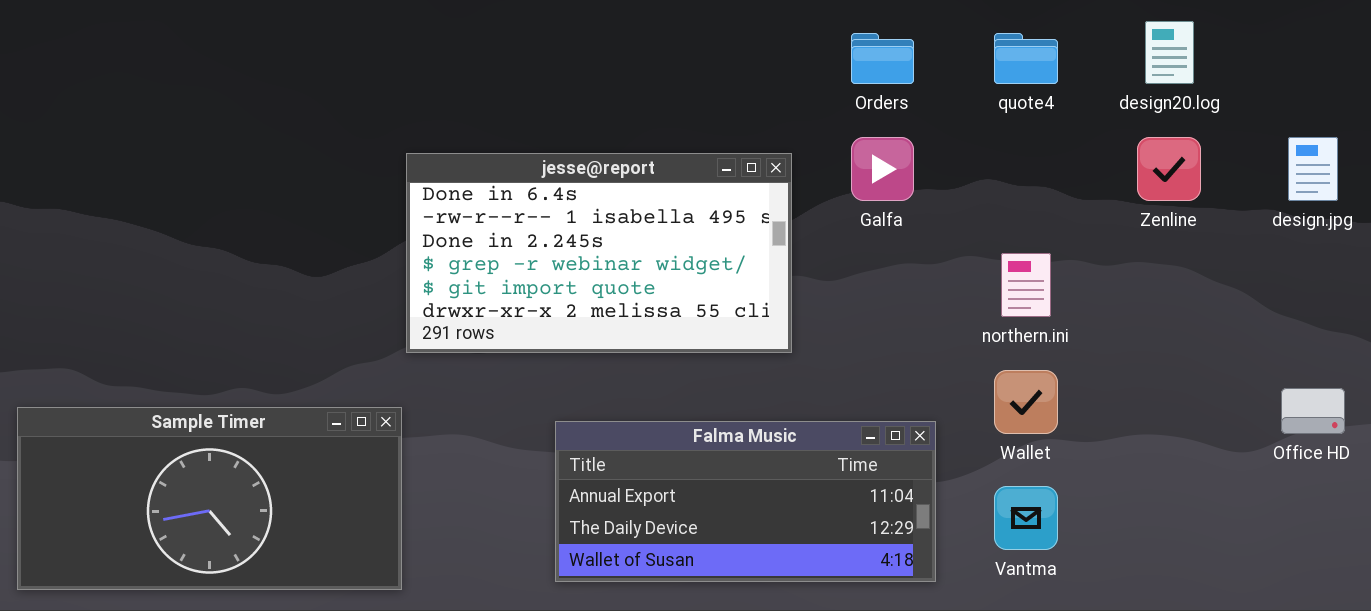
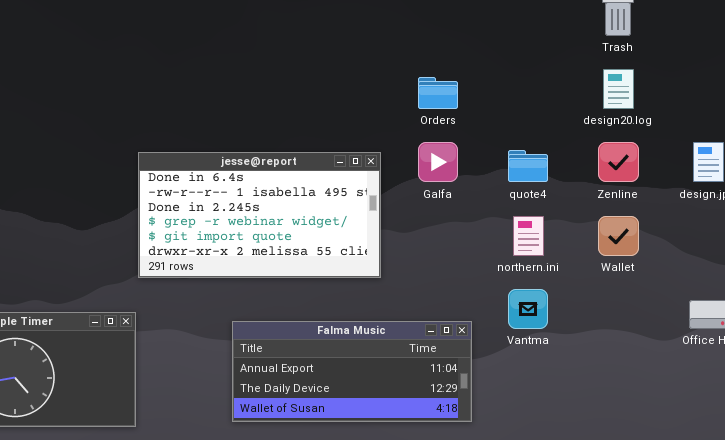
quote4: [994,33,1058,84] -> [508,150,548,182], moved
Wallet: [994,370,1058,434] -> [598,216,639,256], moved
Vantma: [994,486,1058,550] -> [508,289,548,329], moved

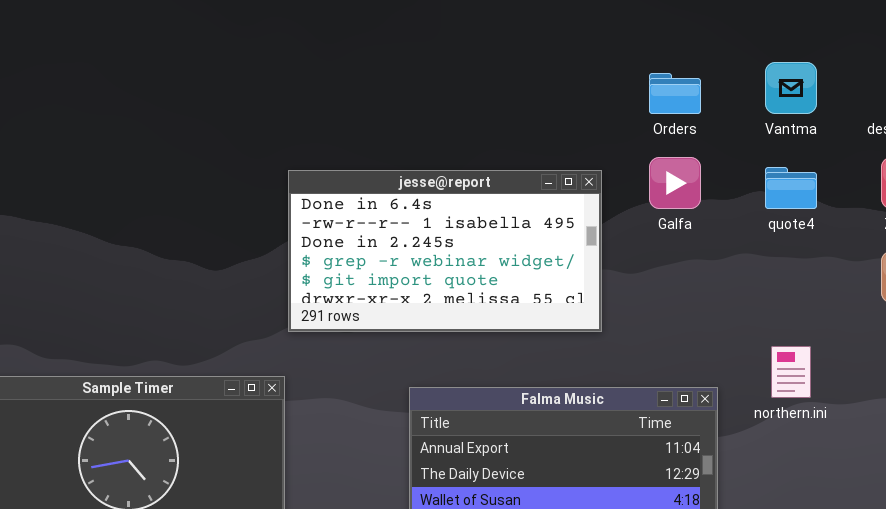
northern.ini: [513,216,544,256] -> [771,346,811,398], moved
Vantma: [508,289,548,329] -> [765,62,817,114], moved

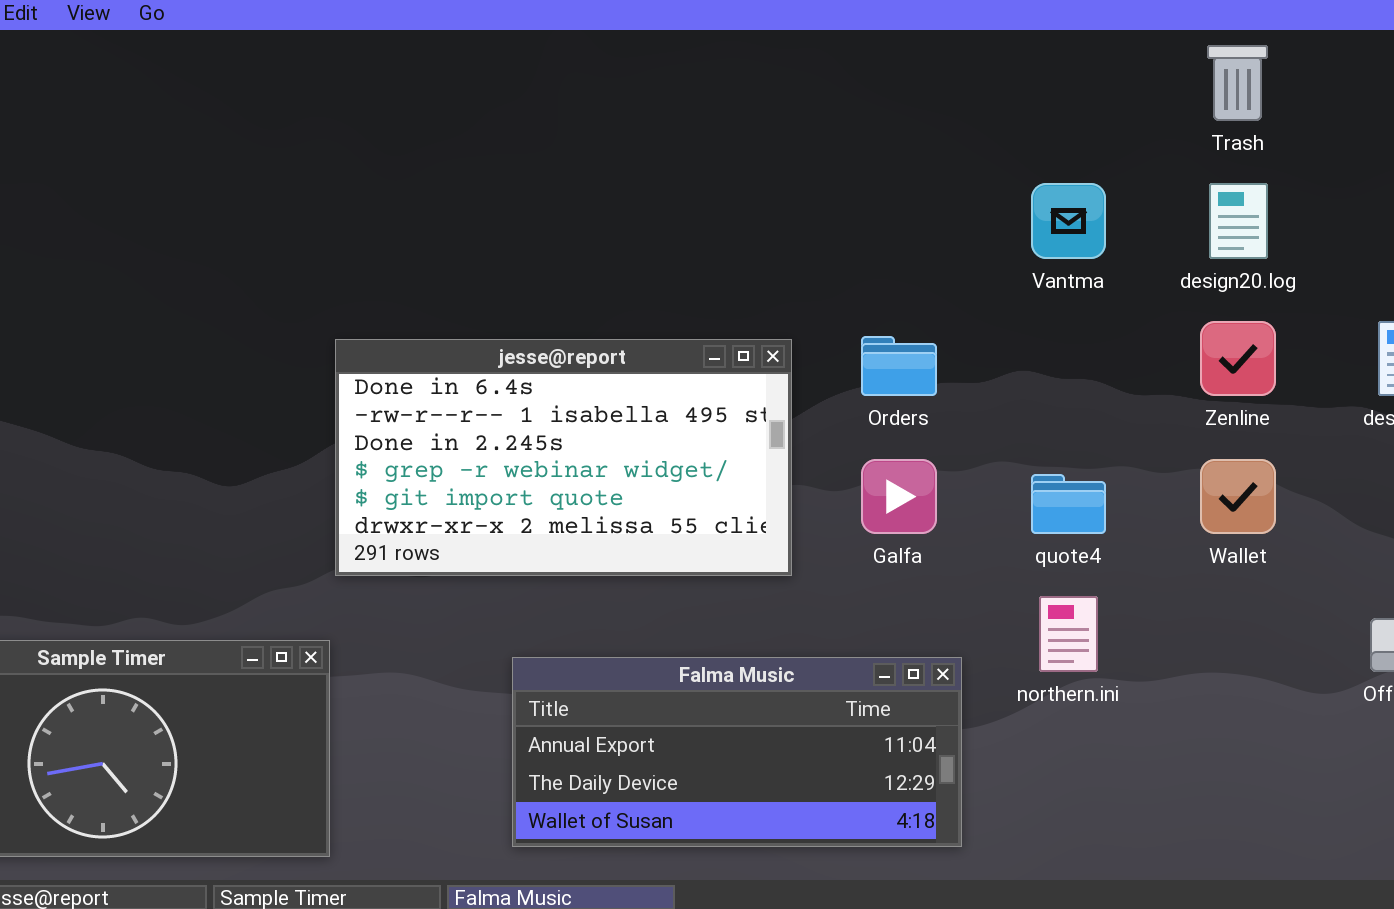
Orders: [649,73,701,114] -> [861,336,937,396], moved
Galfa: [649,157,701,209] -> [861,459,937,534], moved
quote4: [765,167,817,209] -> [1031,474,1106,534], moved

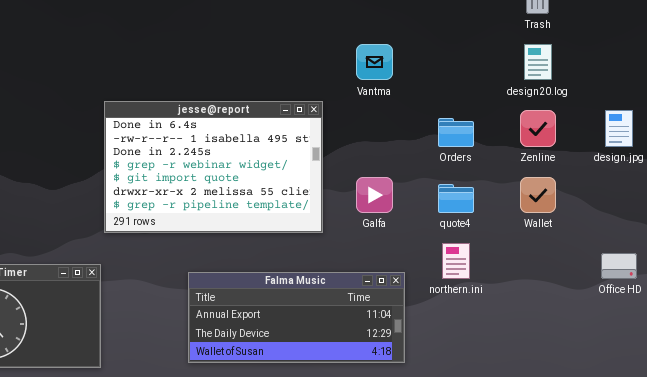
Vantma: [1031,183,1106,259] -> [356,44,393,80], moved
Orders: [861,336,937,396] -> [438,118,474,147], moved
jesse@report: [335,339,792,576] -> [104,101,323,233], resized

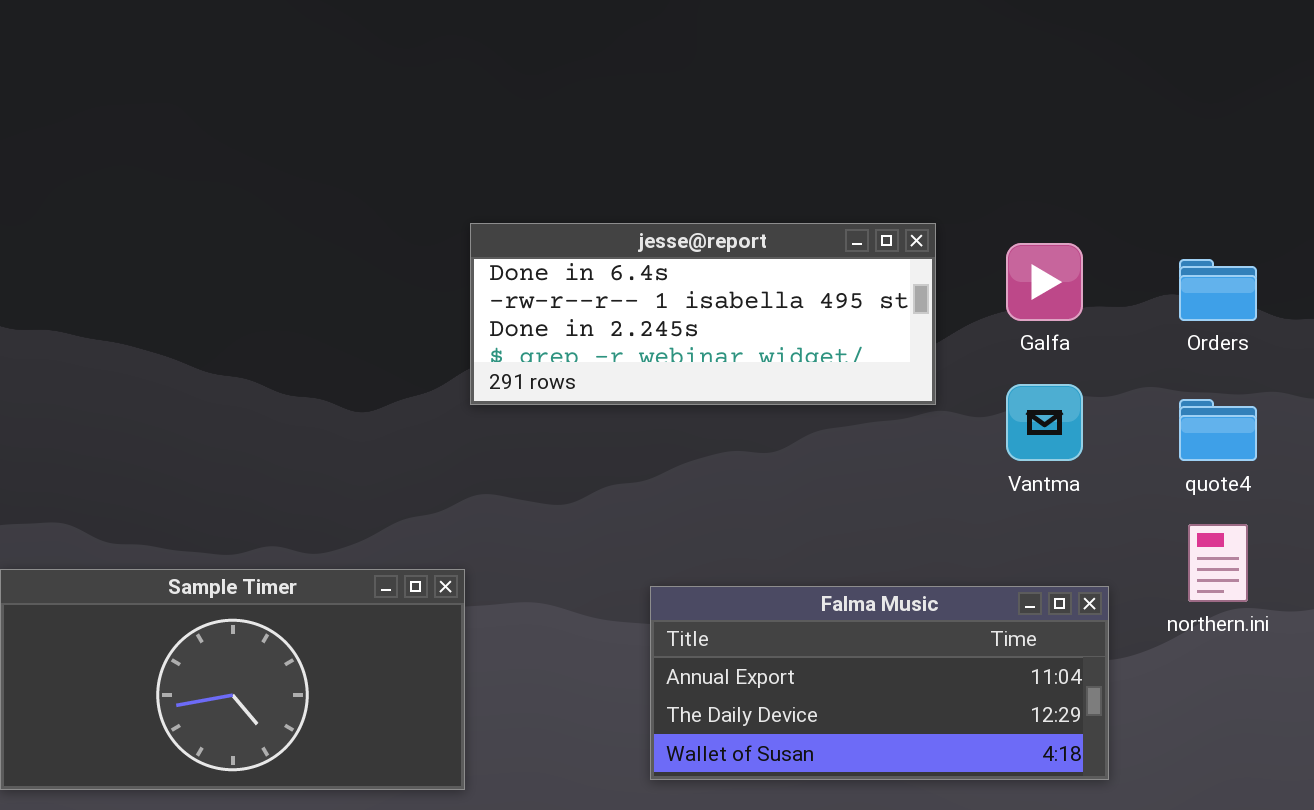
Vantma: [356,44,393,80] -> [1006,384,1083,461], moved
jesse@report: [104,101,323,233] -> [470,223,936,405], resized
Galfa: [356,177,393,213] -> [1006,243,1083,321], moved

